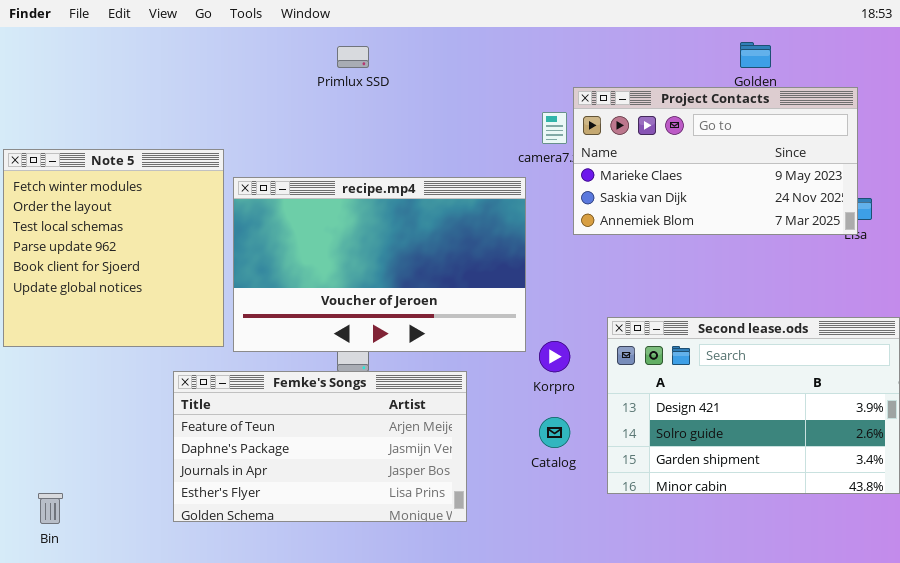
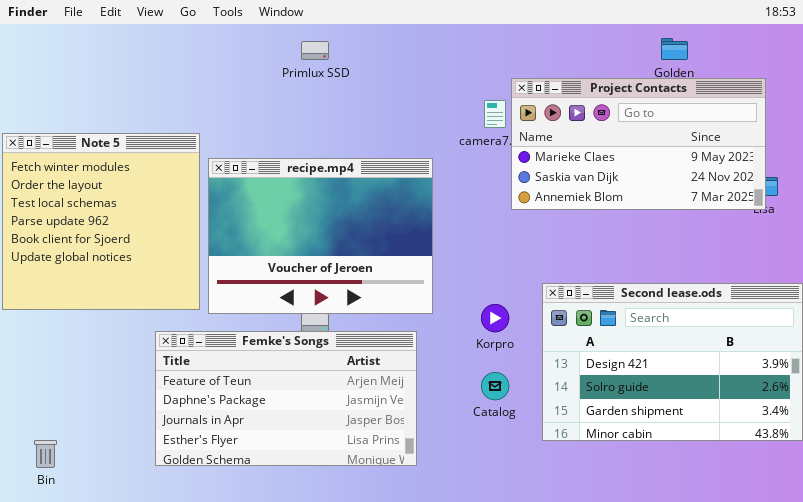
recipe.mp4: [233,177,526,352] -> [208,158,433,314], resized

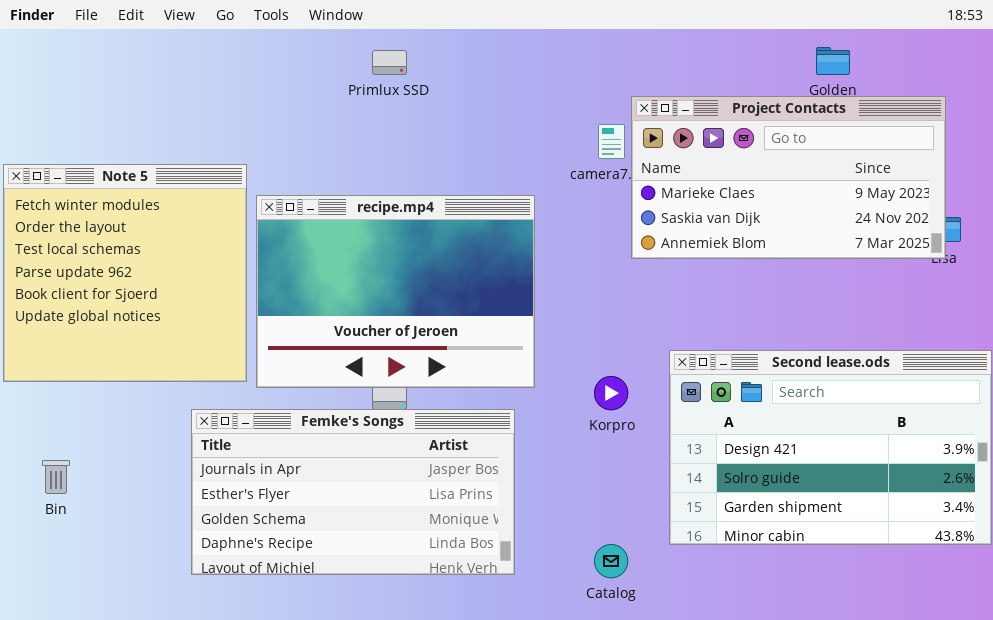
Femke's Songs: [155,331,417,466] -> [191,409,515,575], scrolled down 2 rows
Catalog: [481,372,509,400] -> [594,544,628,578], moved
Bin: [34,440,57,468] -> [42,460,70,494], moved

